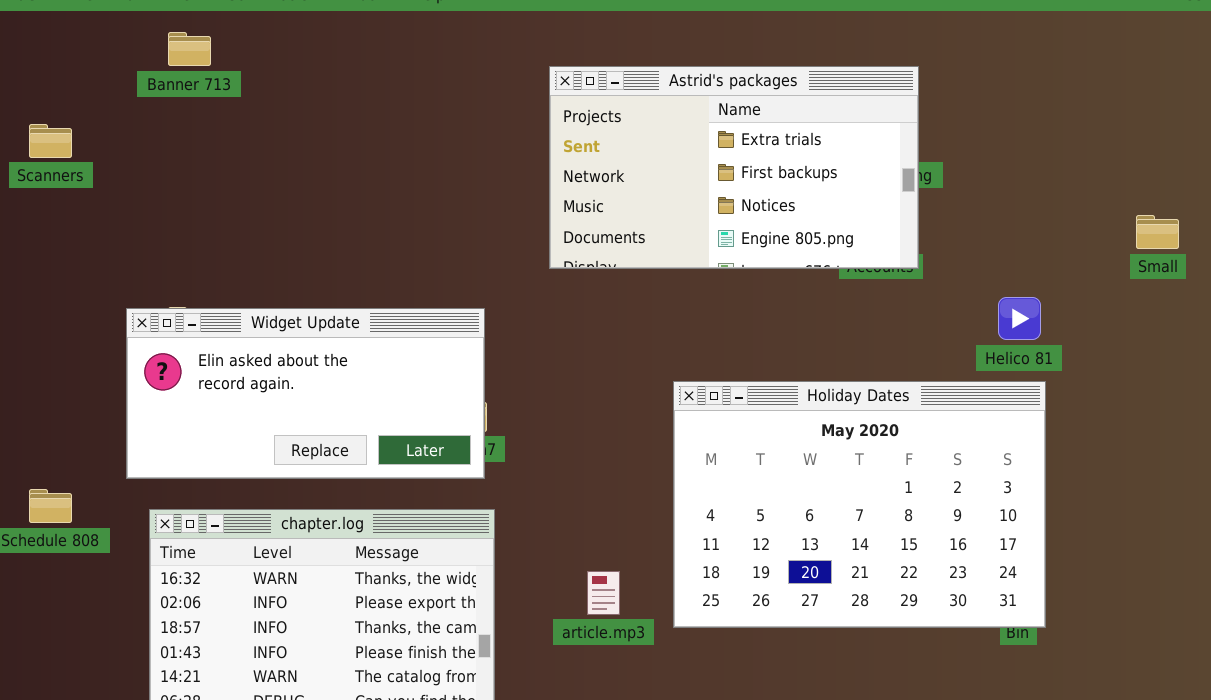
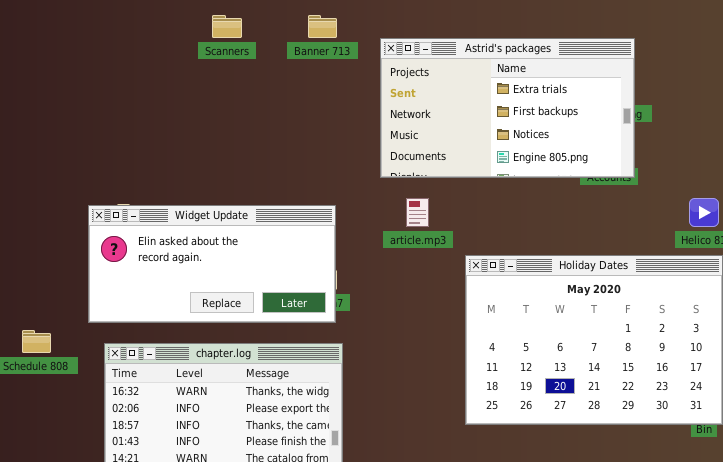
Banner 713: [168,32,211,66] -> [308,15,337,38], moved
Scanners: [29,124,72,158] -> [212,15,242,38], moved
article.mp3: [587,571,620,615] -> [406,198,429,227], moved

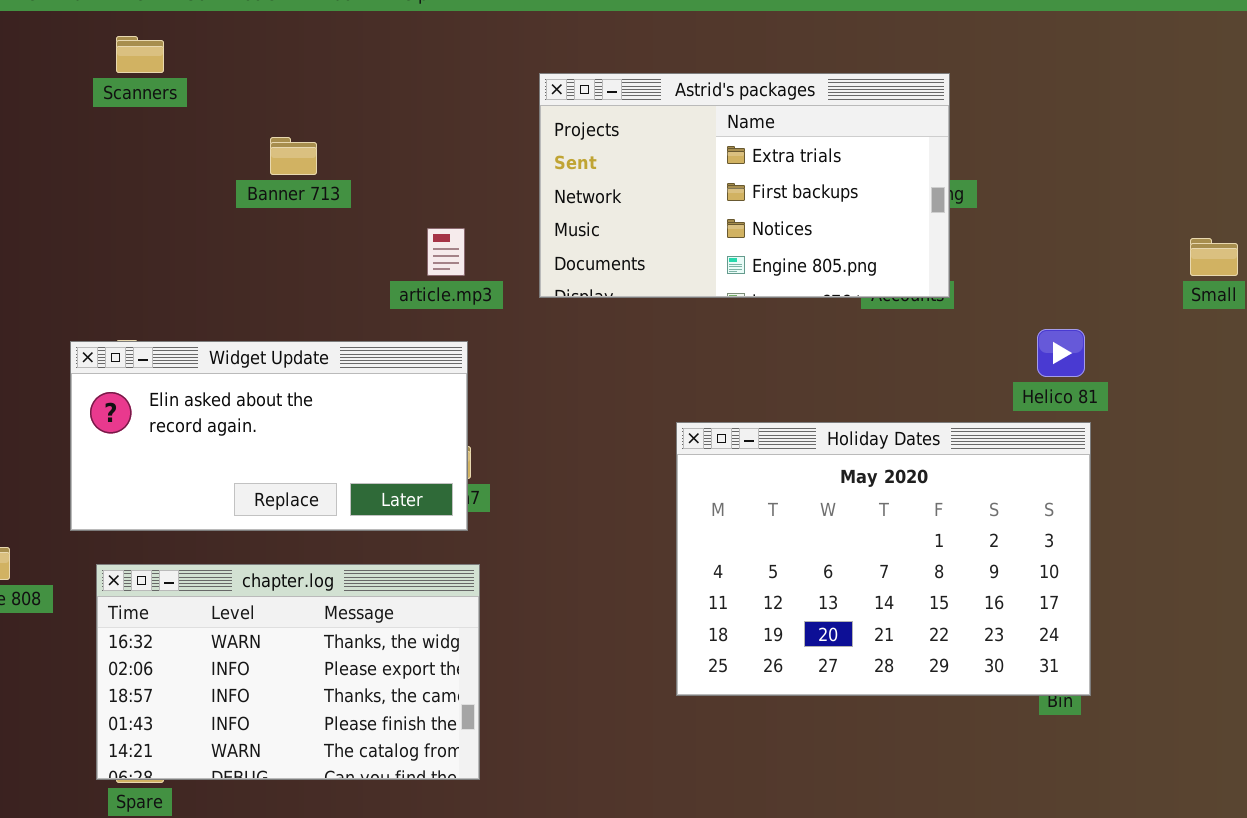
Scanners: [212,15,242,38] -> [116,36,164,73], moved
Banner 713: [308,15,337,38] -> [270,137,317,175], moved
article.mp3: [406,198,429,227] -> [427,228,465,276], moved

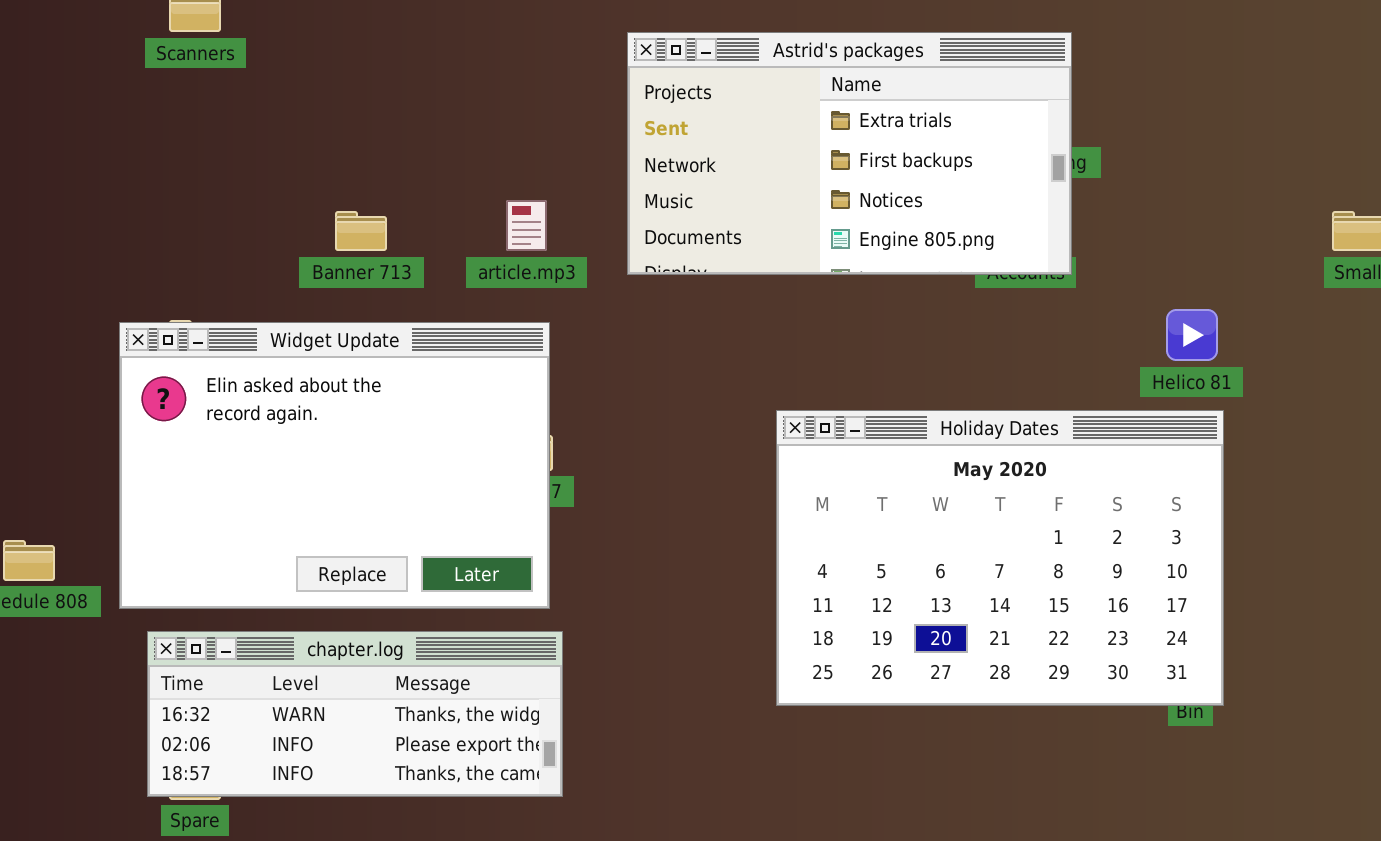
Banner 713: [270,137,317,175] -> [335,211,387,251], moved
Widget Update: [70,341,468,531] -> [119,322,550,609], resized
chapter.log: [96,564,480,780] -> [147,631,563,797], resized

